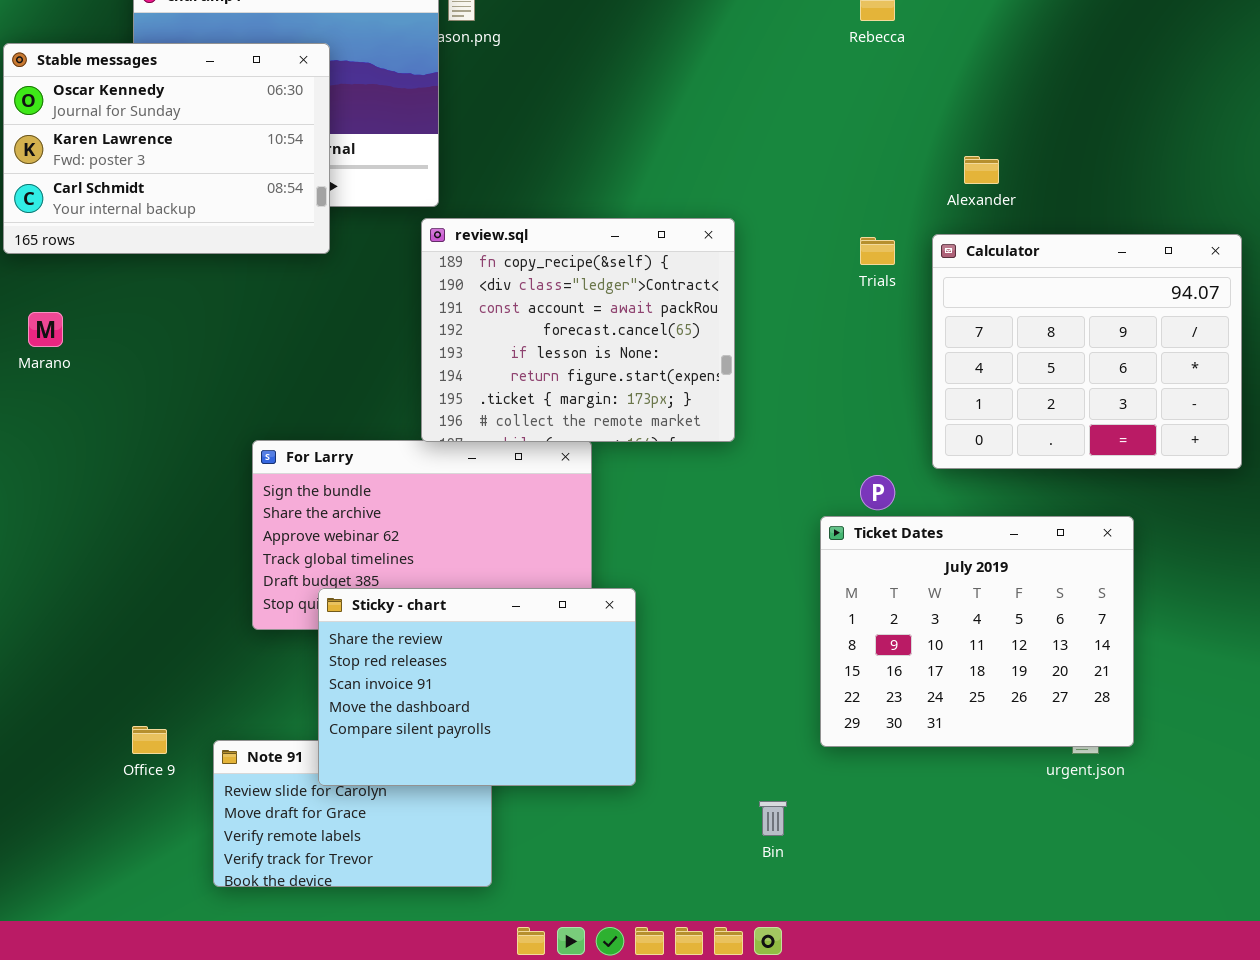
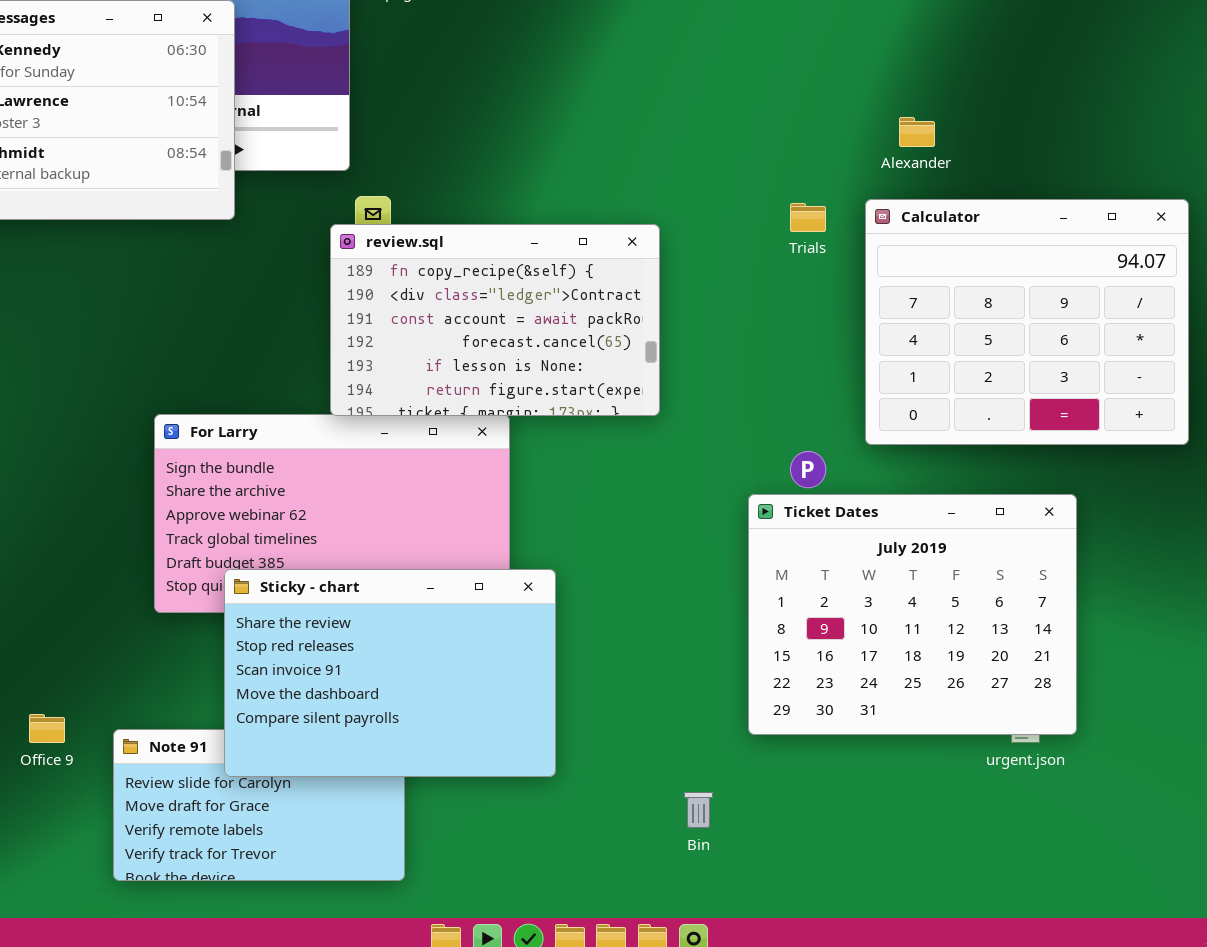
review.sql: [421,218,735,442] -> [330,224,660,416], resized

